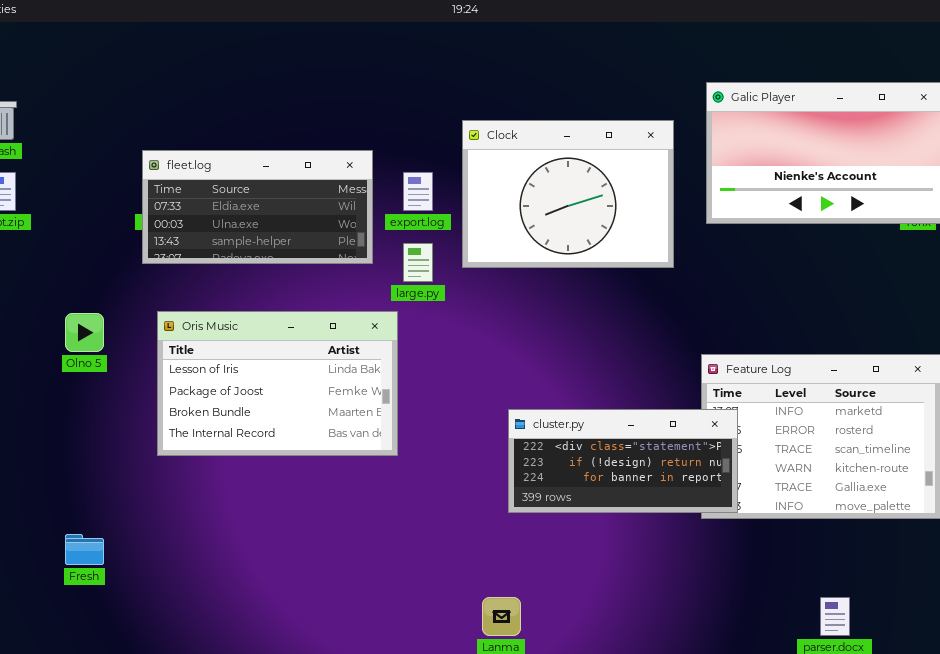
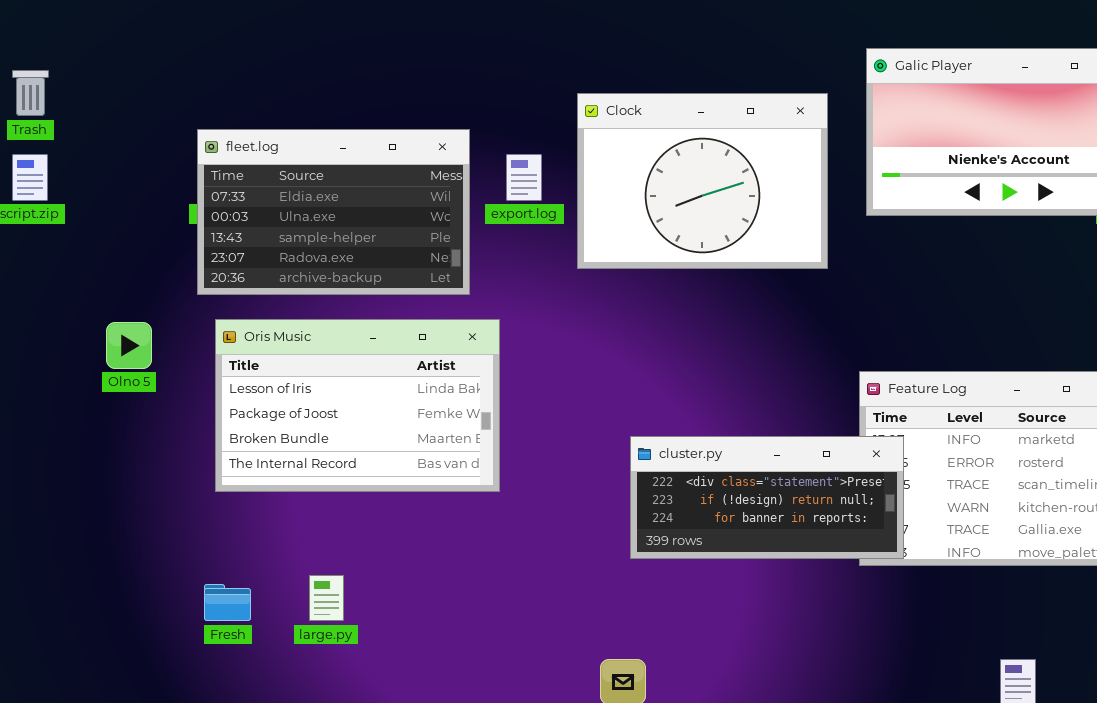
fleet.log: [142,150,373,264] -> [197,129,470,295], resized
large.py: [403,243,433,282] -> [309,575,344,621], moved
Fresh: [65,534,104,565] -> [204,584,251,621], moved

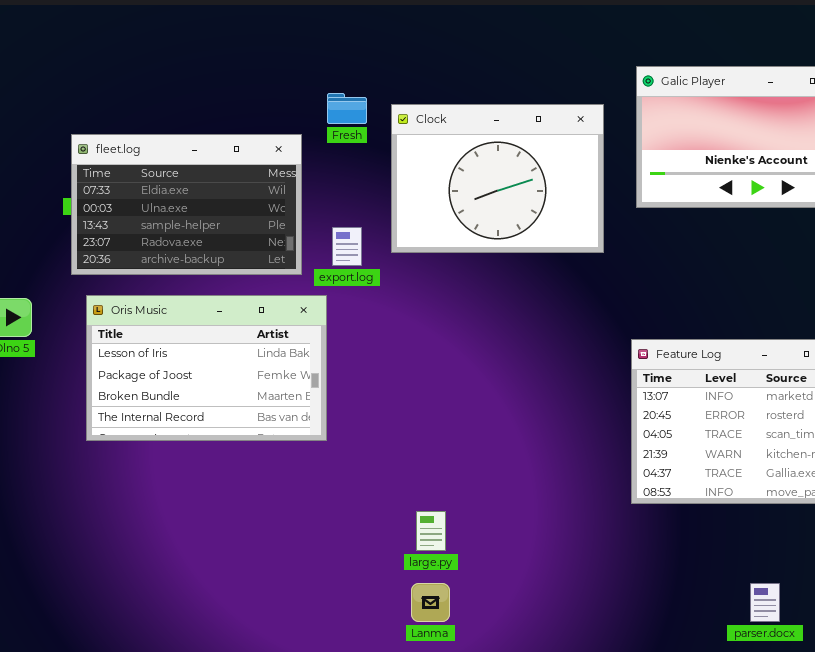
export.log: [506,154,542,201] -> [332,227,362,266], moved
cluster.py: [630,436,904,559] -> none, closed
large.py: [309,575,344,621] -> [416,511,446,551], moved
Fresh: [204,584,251,621] -> [327,93,367,124], moved

